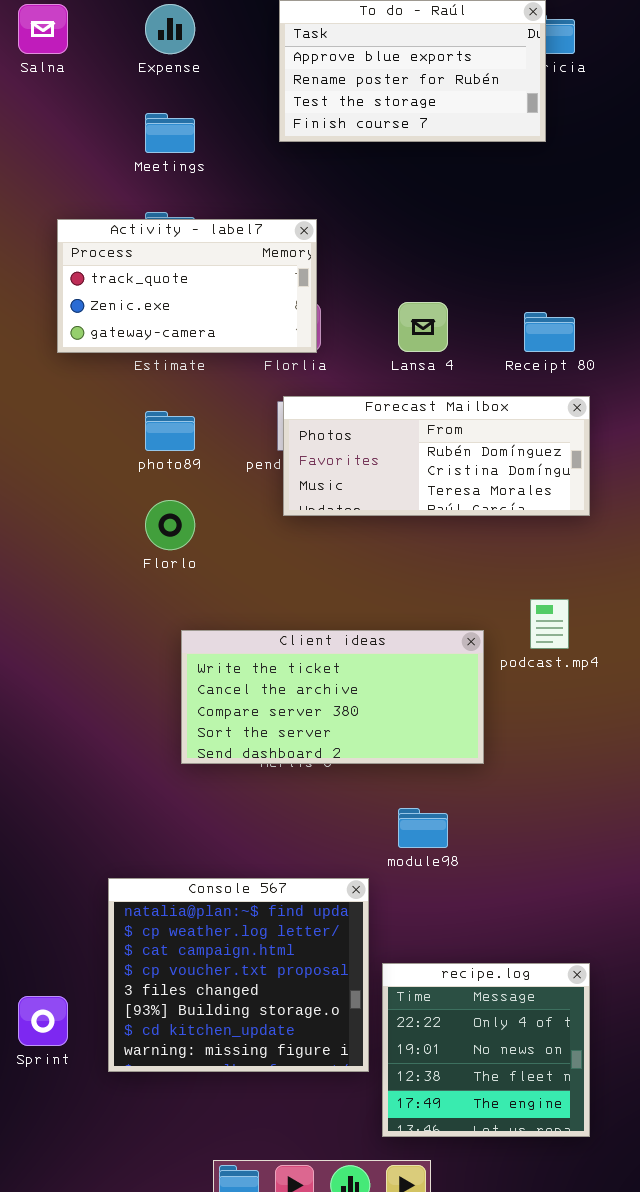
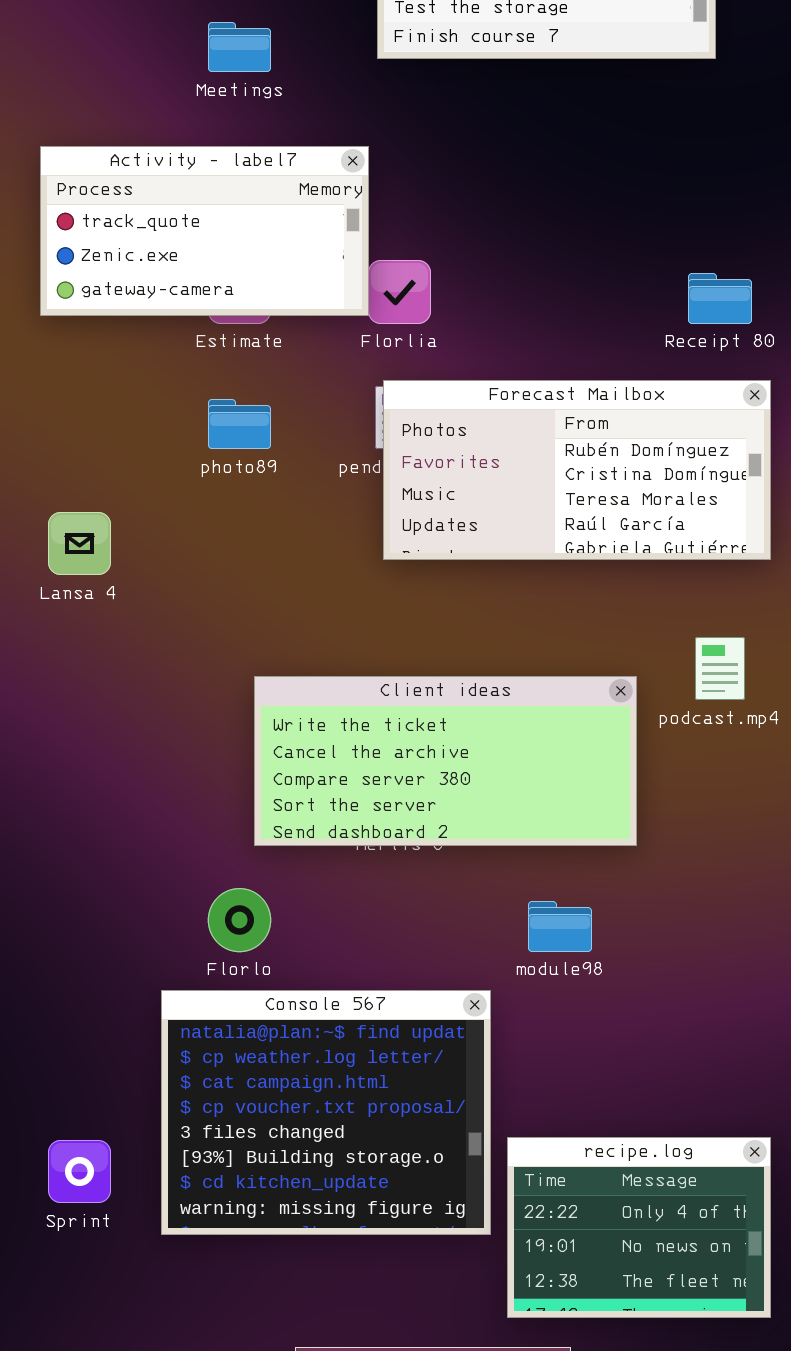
Activity - label7: [57,219,317,353] -> [40,146,369,316], moved
Lansa 4: [398,302,448,352] -> [48,512,111,575], moved
Forecast Mailbox: [283,396,590,516] -> [383,380,771,560], resized
Florlo: [145,500,195,550] -> [208,888,271,952], moved
recipe.log: [382,963,590,1137] -> [507,1137,771,1318], resized

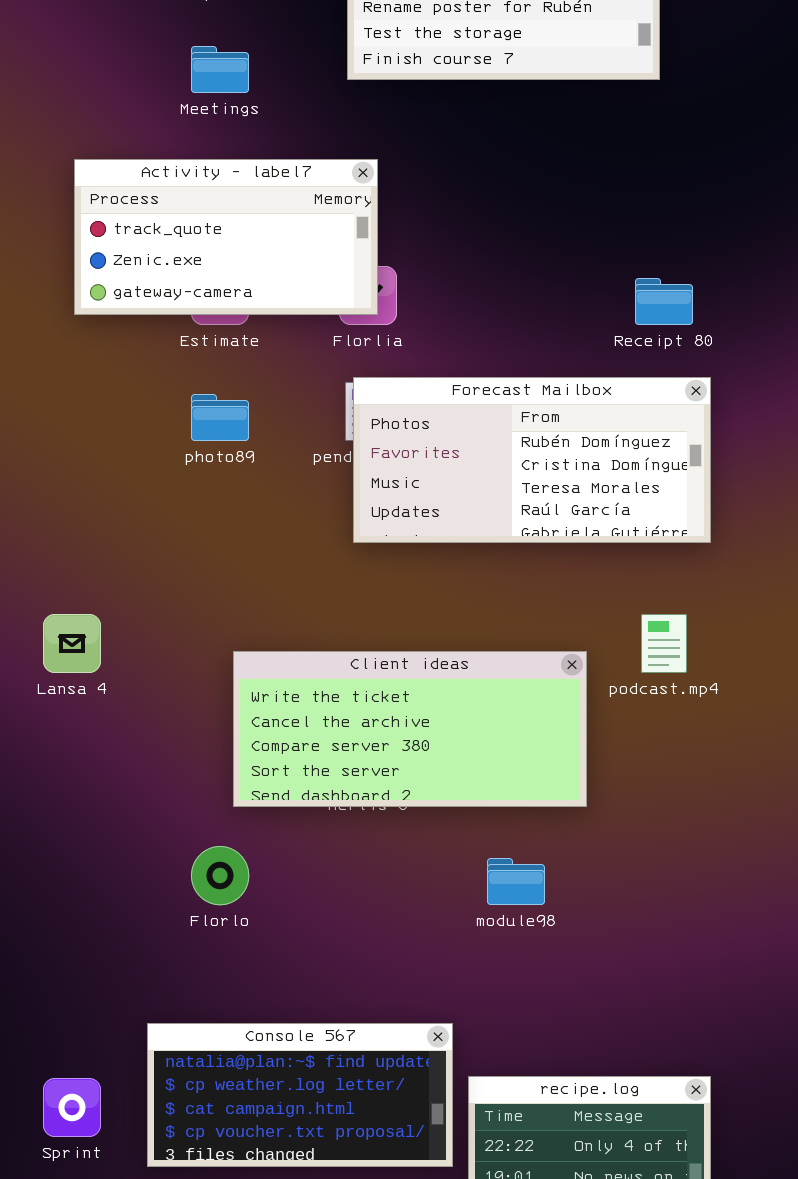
Activity - label7: [40,146,369,316] -> [74,159,378,315], moved
Lansa 4: [48,512,111,575] -> [43,614,101,673], moved
Console 567: [161,990,491,1235] -> [147,1023,453,1167], resized

